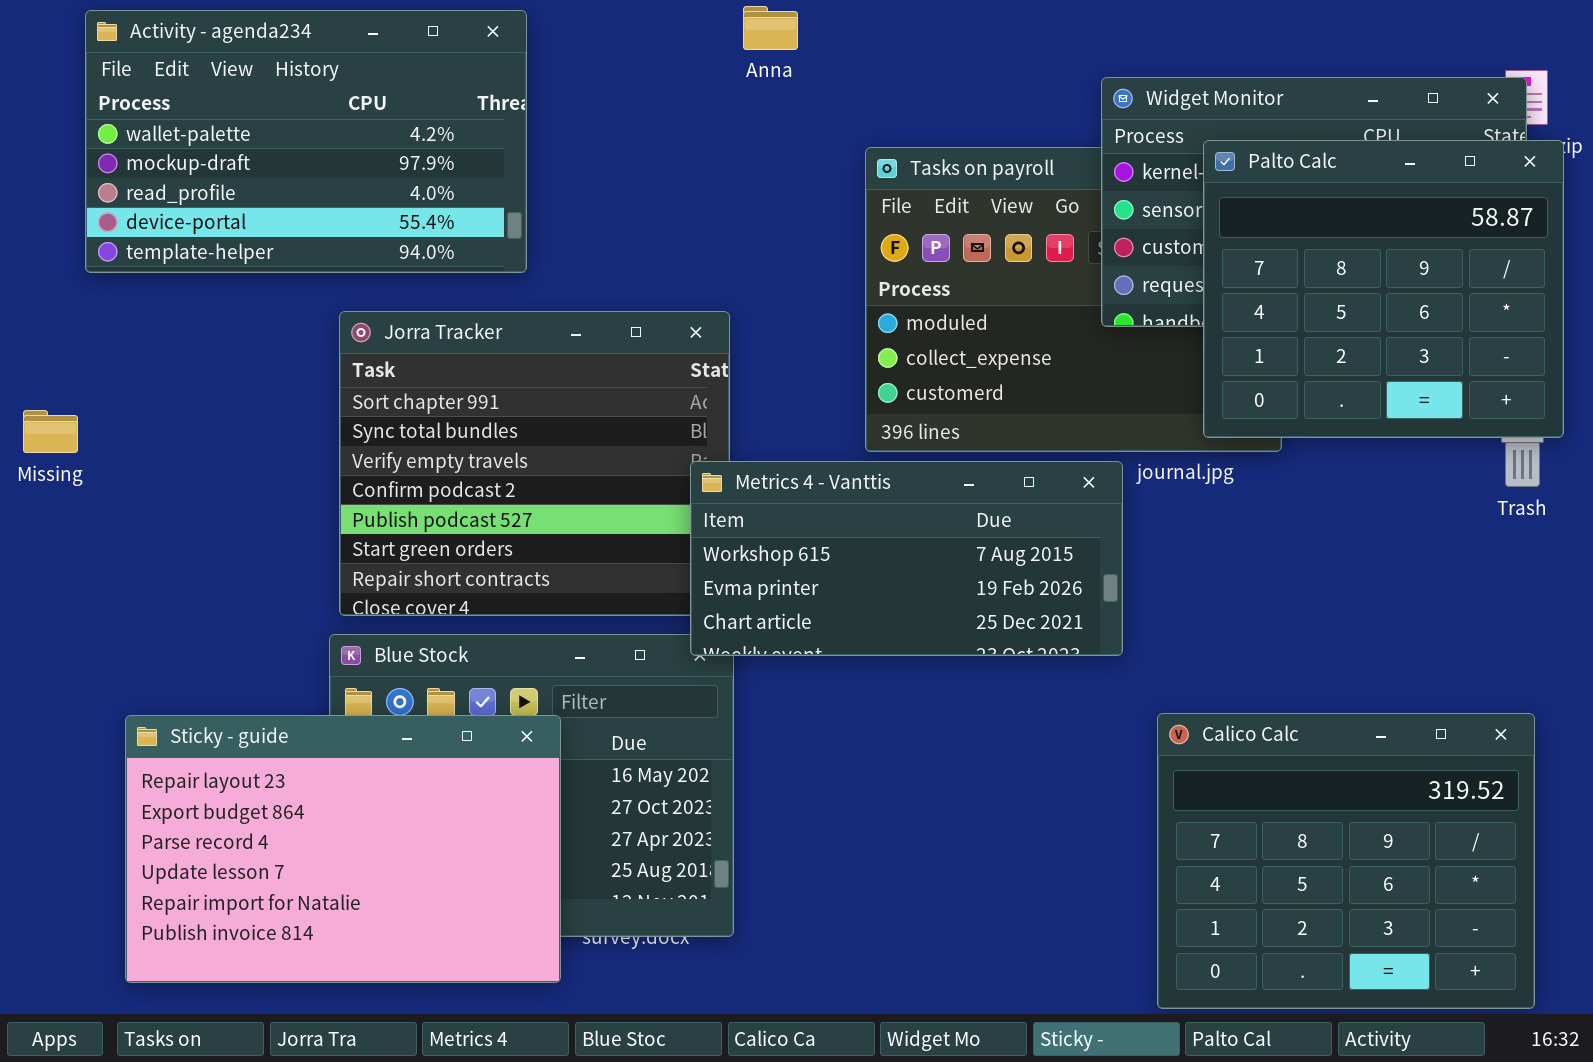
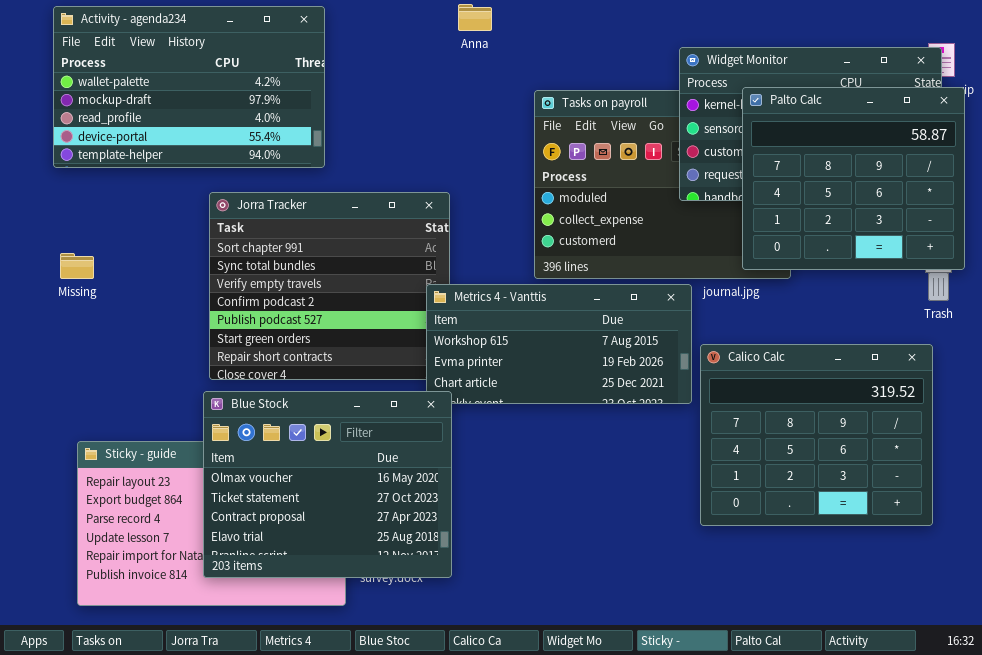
Missing: [23,410,78,453] -> [60,253,94,279], moved
Blue Stock: [329,634,734,937] -> [203,391,452,578], raised
Calico Calc: [1157,713,1535,1009] -> [700,344,933,526], moved

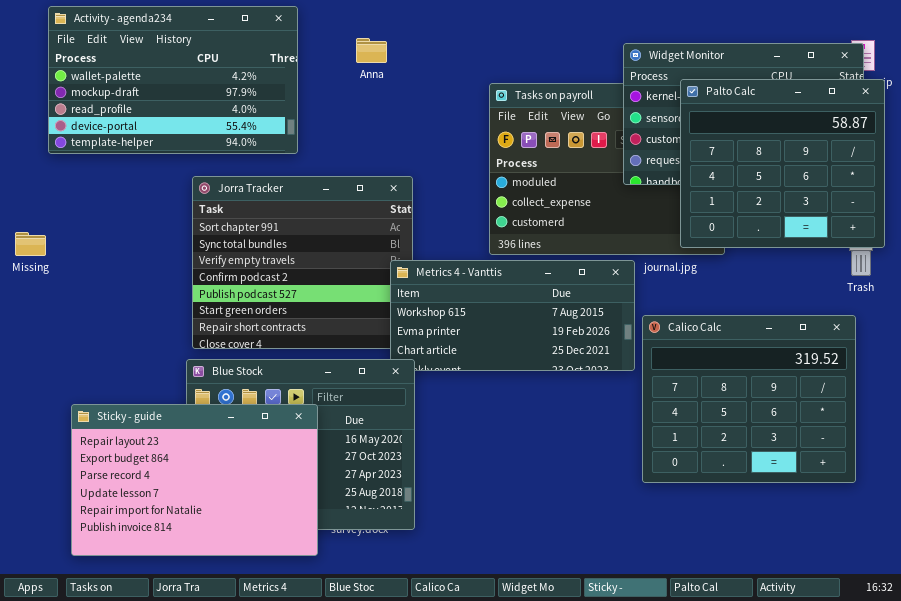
Anna: [458,4,492,31] -> [356,38,387,63], moved
Missing: [60,253,94,279] -> [15,232,46,256], moved
Sticky - guide: [77,441,346,606] -> [71,404,318,556], raised

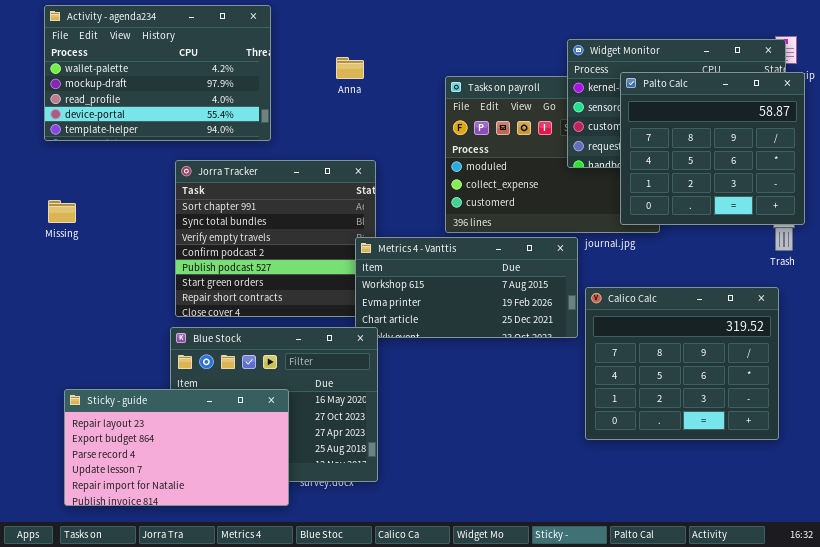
Anna: [356,38,387,63] -> [336,57,364,79], moved
Missing: [15,232,46,256] -> [48,200,76,223], moved
Sticky - guide: [71,404,318,556] -> [64,389,289,506], resized

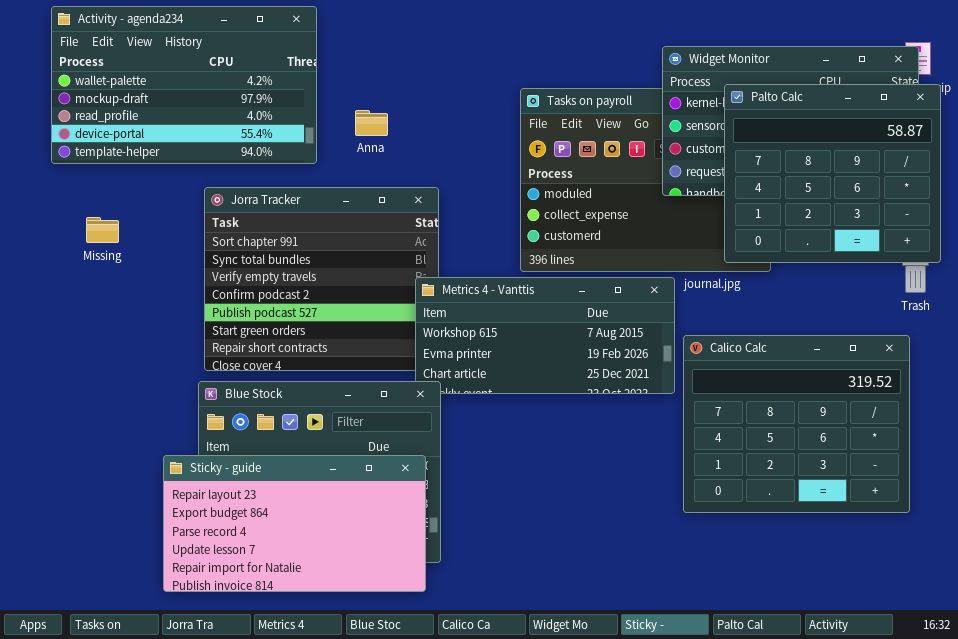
Anna: [336,57,364,79] -> [355,110,388,136], moved
Missing: [48,200,76,223] -> [86,217,119,243], moved
Sticky - guide: [64,389,289,506] -> [163,455,426,592], moved

